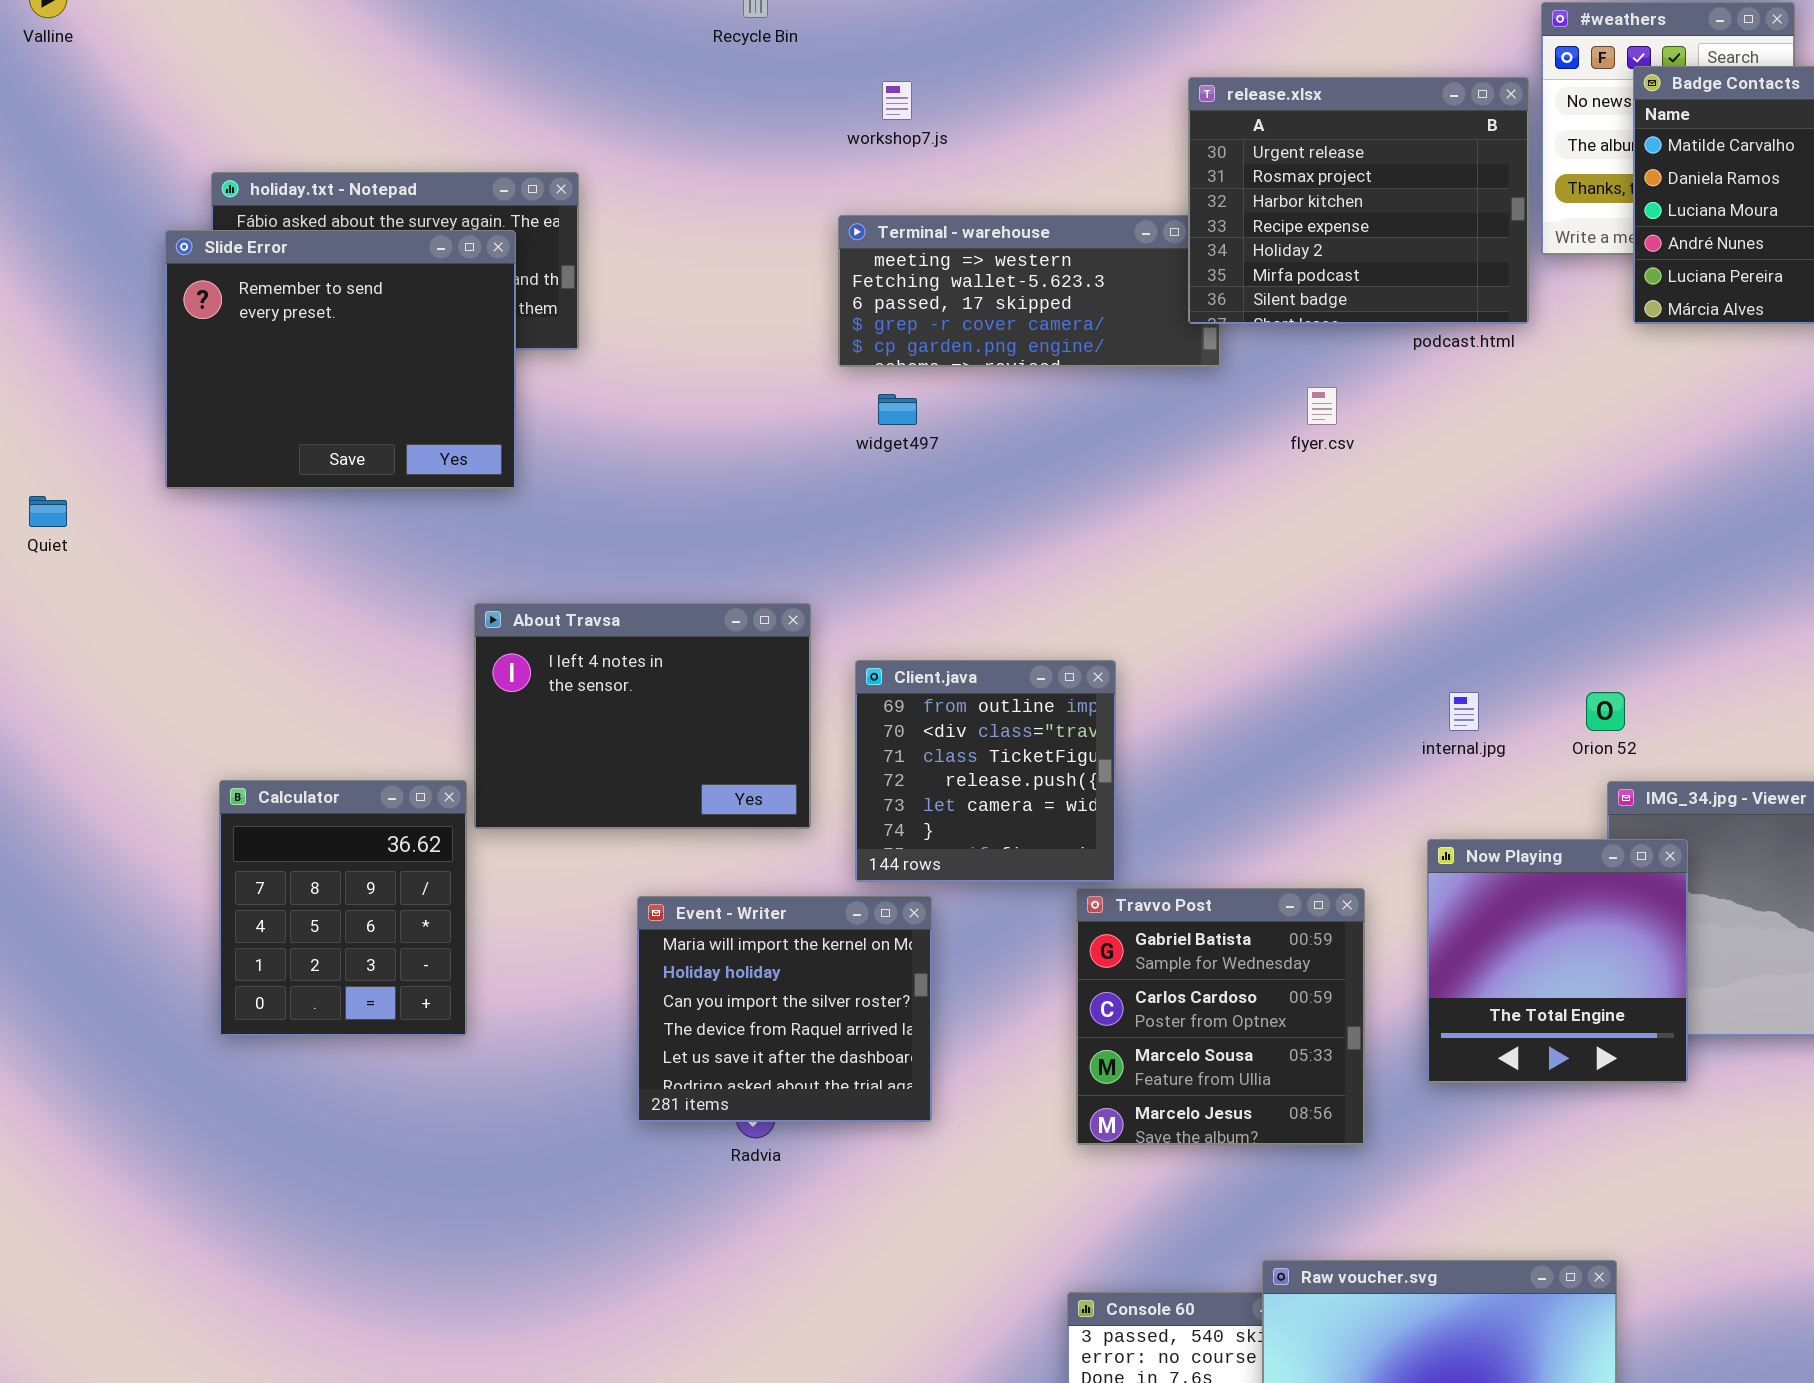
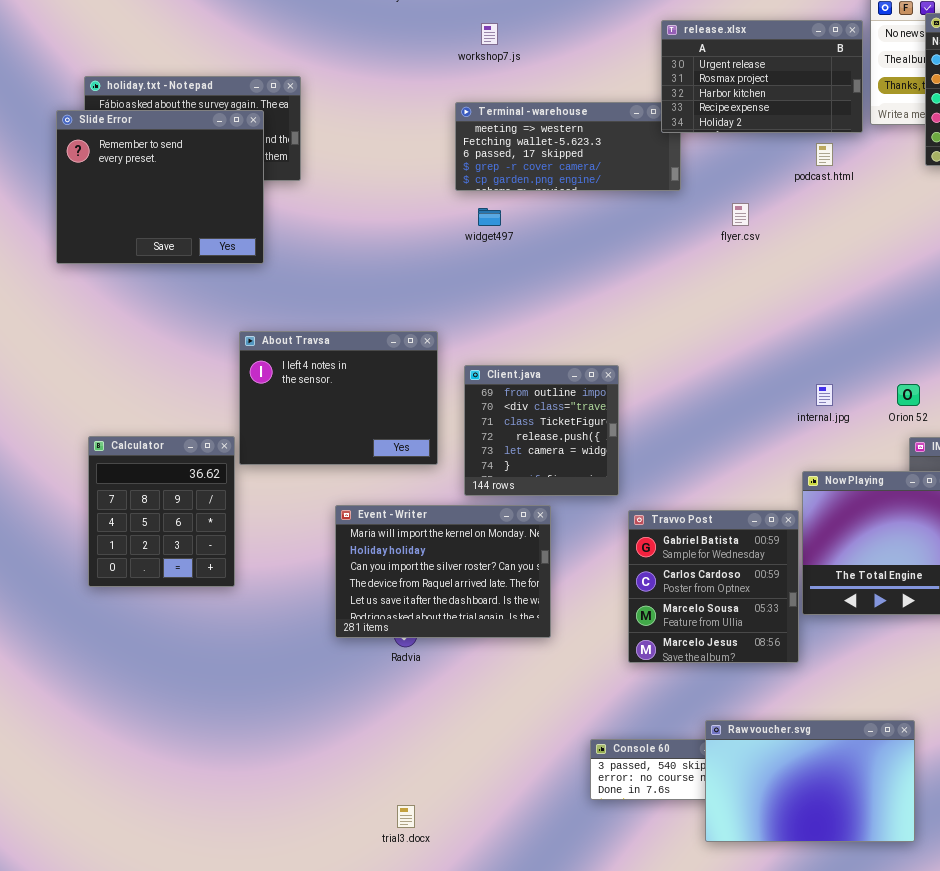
release.xlsx: [1188,77,1529,324] -> [661,20,863,133], resized
Travvo Post: [1076,888,1365,1145] -> [628,510,799,663], moved
Event - Writer: [637,896,932,1122] -> [335,505,551,638], resized

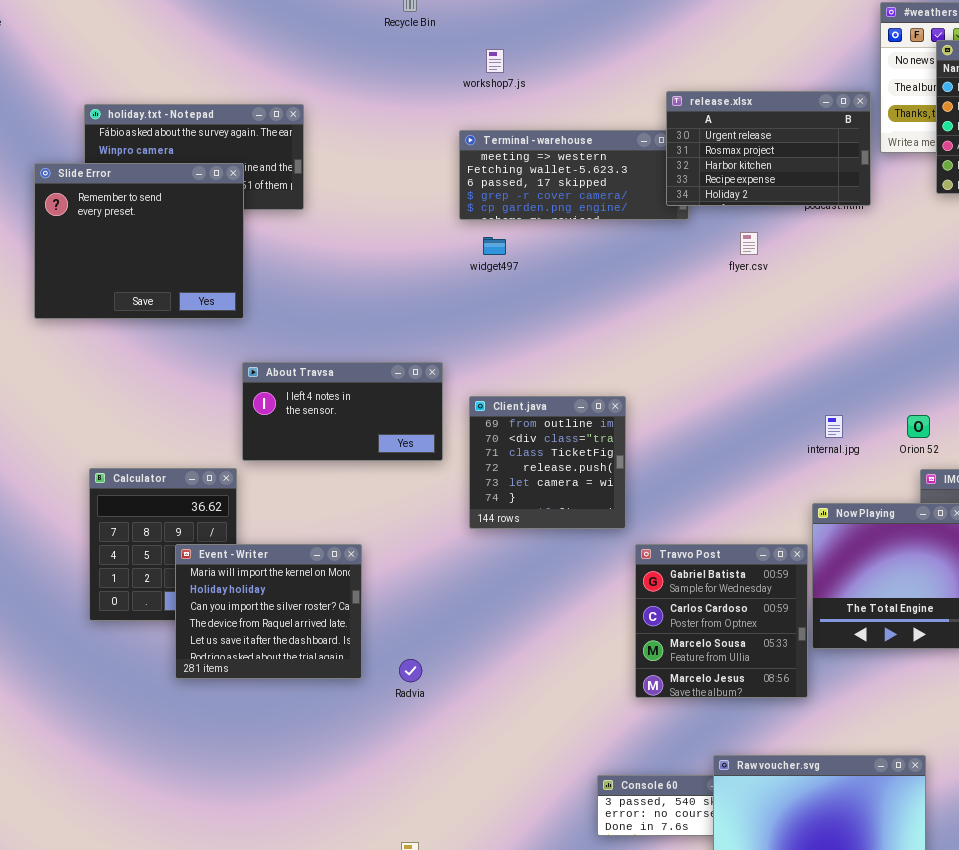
release.xlsx: [661,20,863,133] -> [666,91,871,206], moved
Slide Error: [56,110,264,264] -> [34,163,244,319], moved
About Travsa: [239,331,438,465] -> [242,362,443,461], resized
Event - Writer: [335,505,551,638] -> [175,544,362,679], moved, resized

